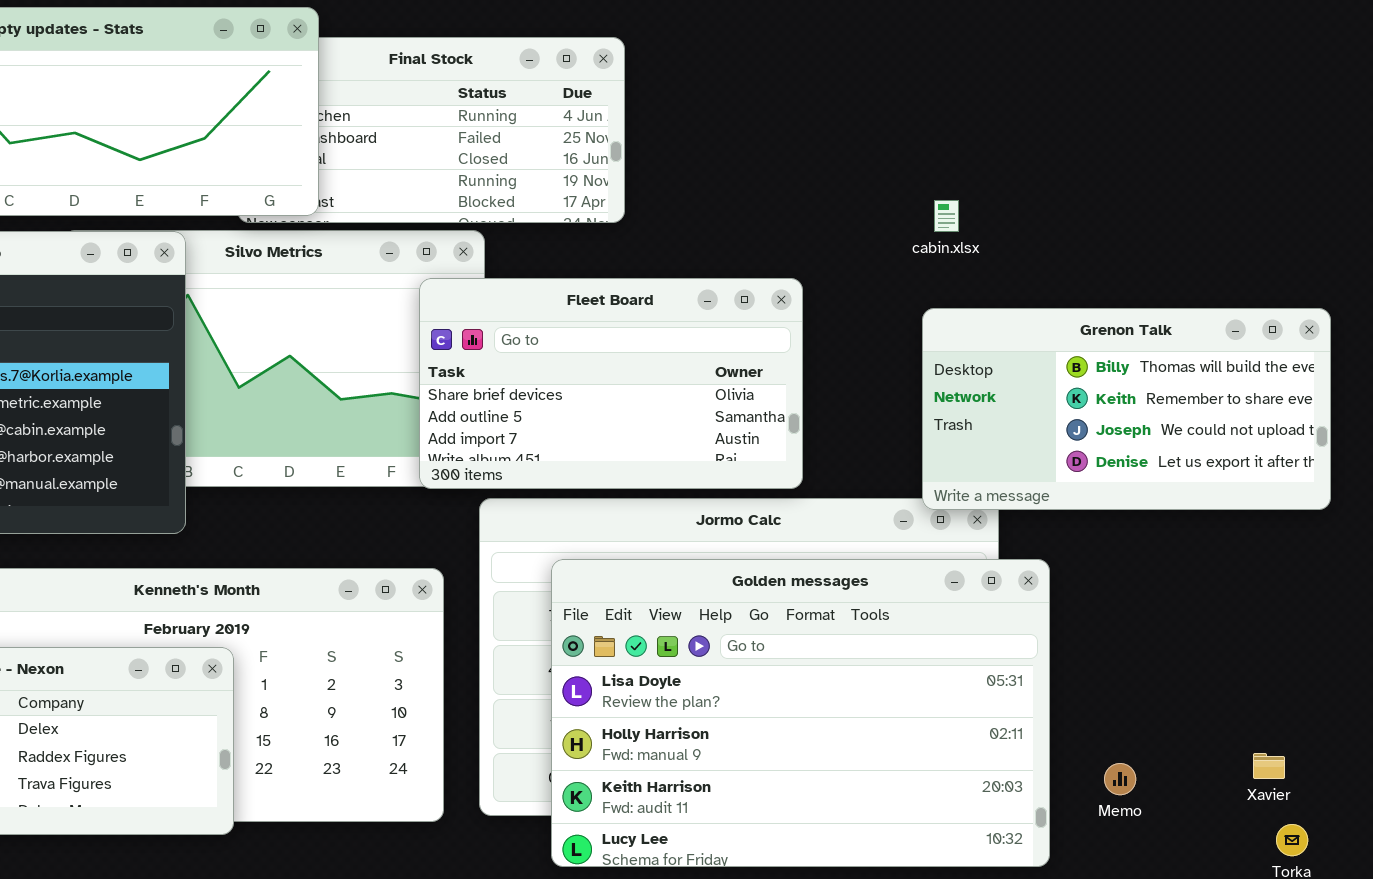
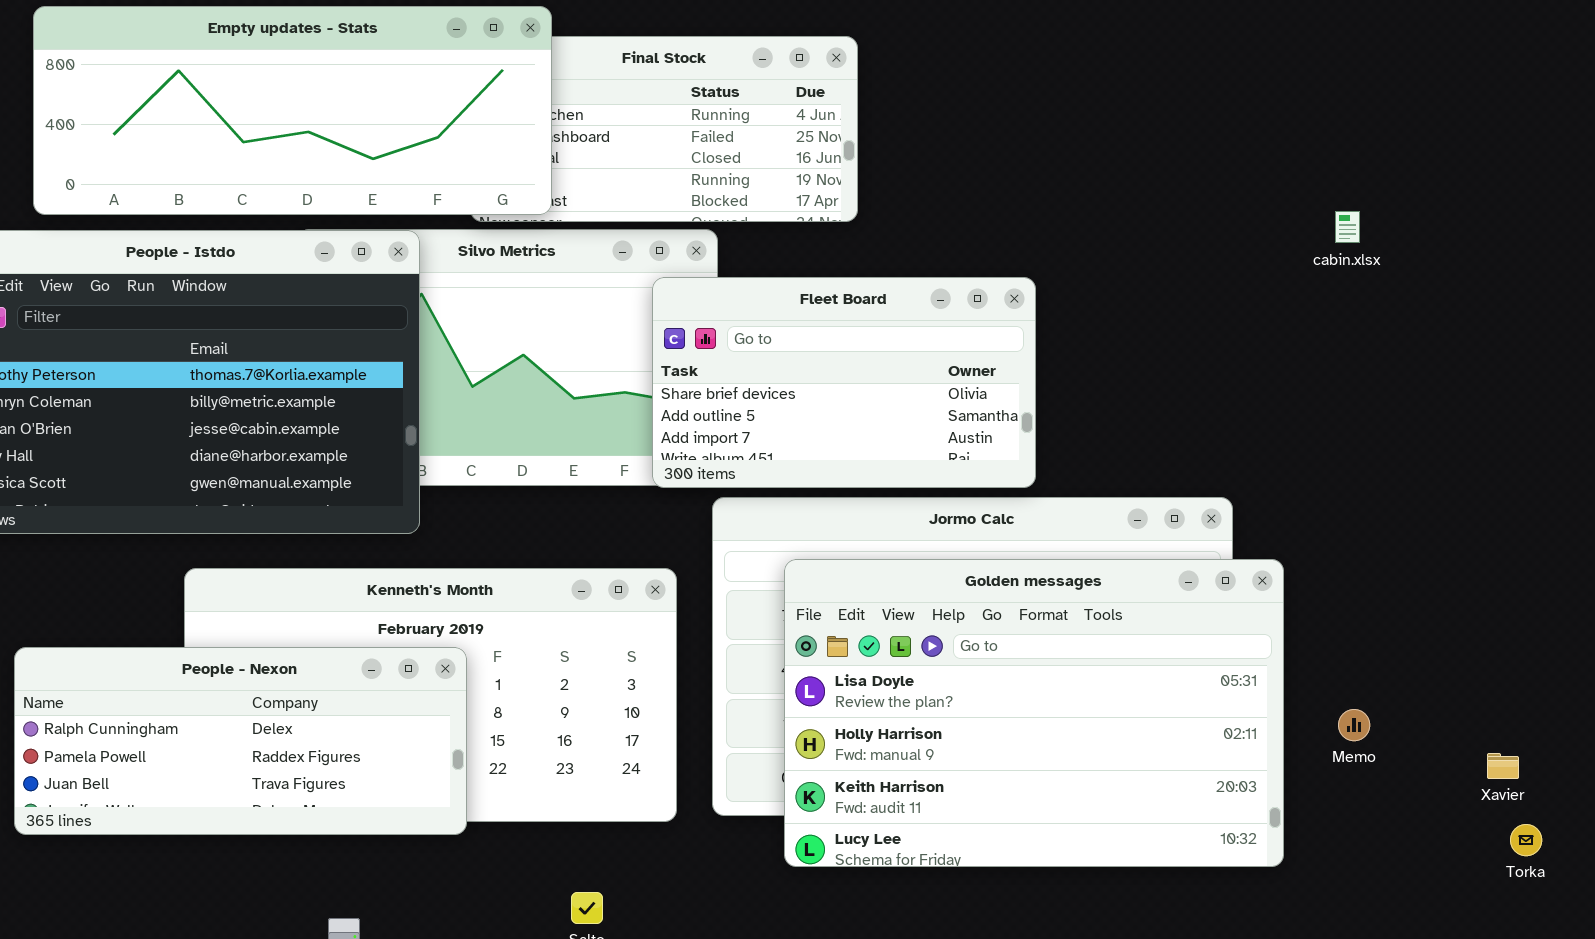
cabin.xlsx: [934,200,959,232] -> [1335,211,1360,243], moved
Grenon Talk: [922,308,1331,510] -> none, closed
Memo: [1104,763,1136,795] -> [1338,709,1370,741], moved

